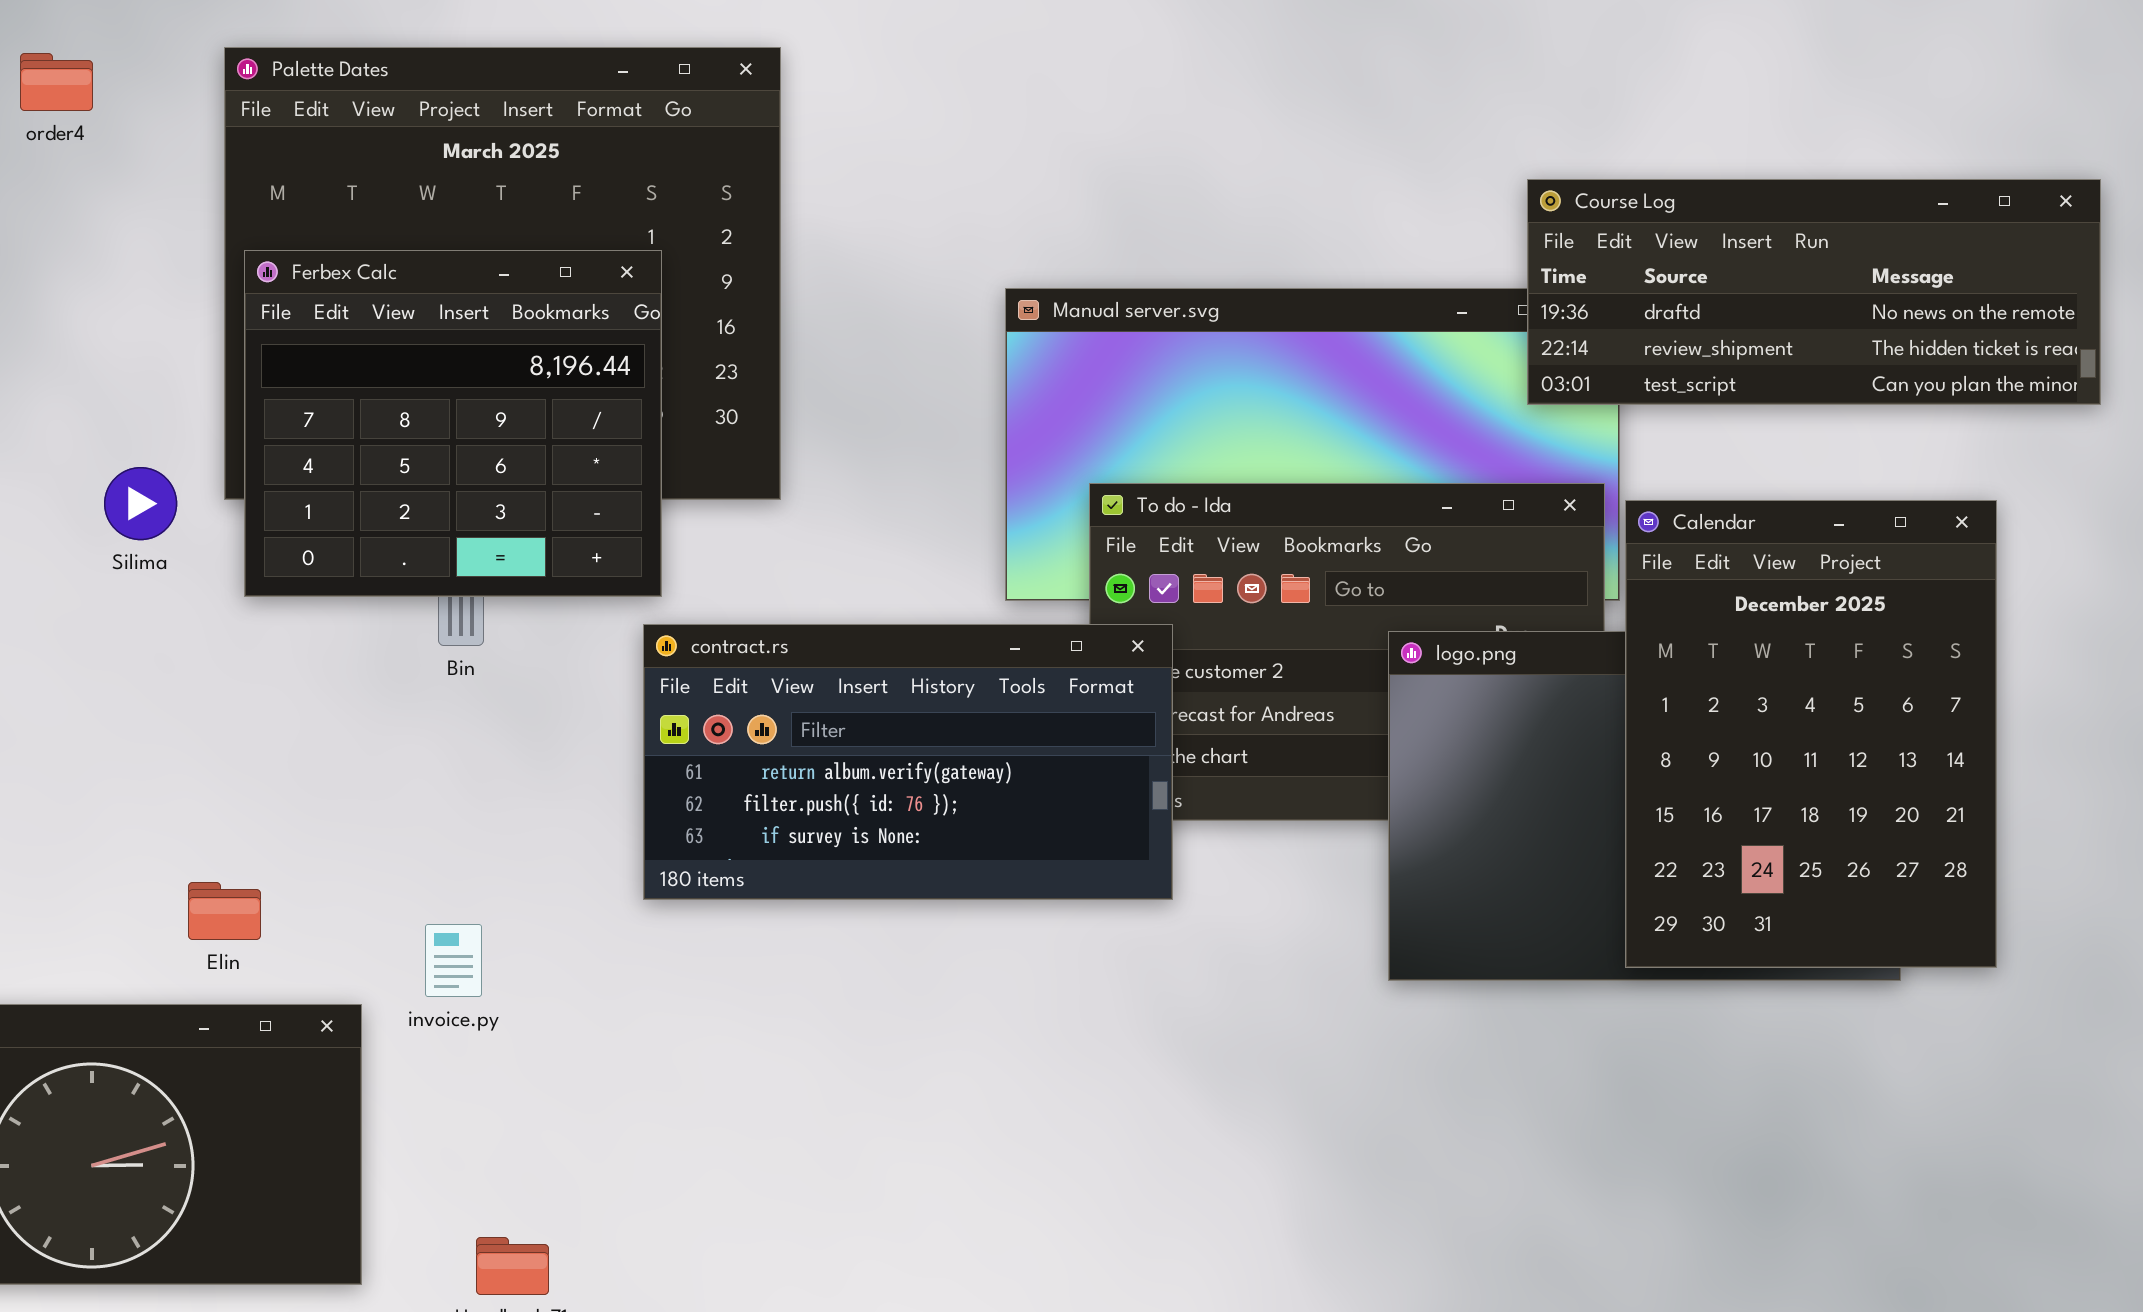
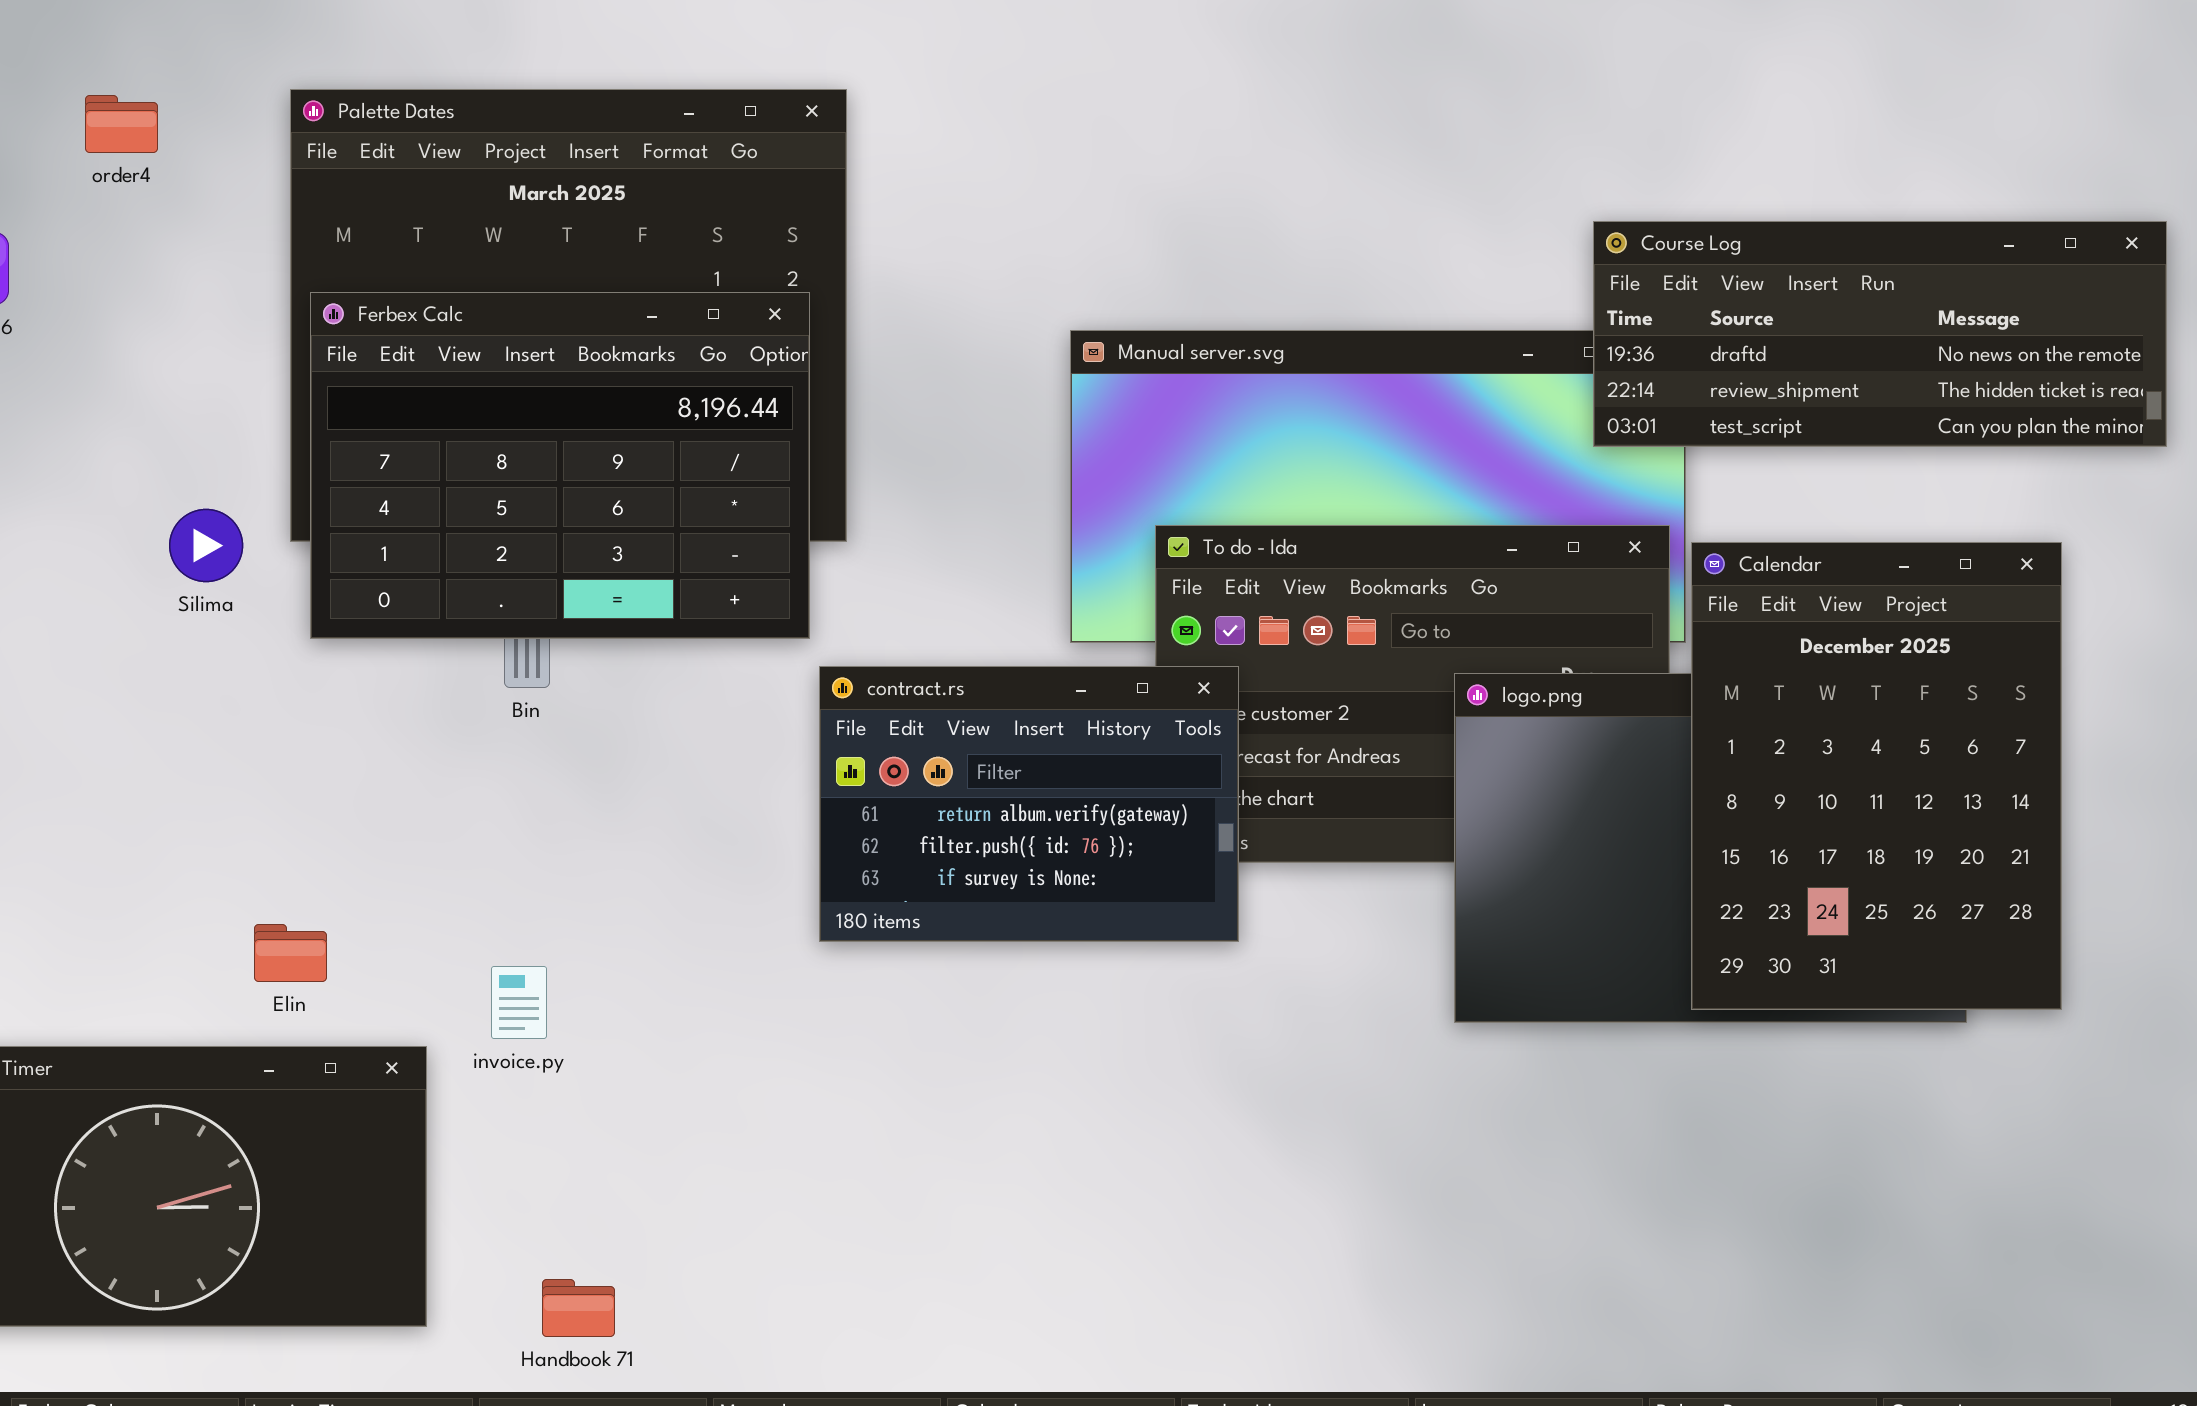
Ferbex Calc: [244,250,662,597] -> [310,292,810,639], resized
contract.rs: [643,624,1173,900] -> [819,666,1239,942], resized

